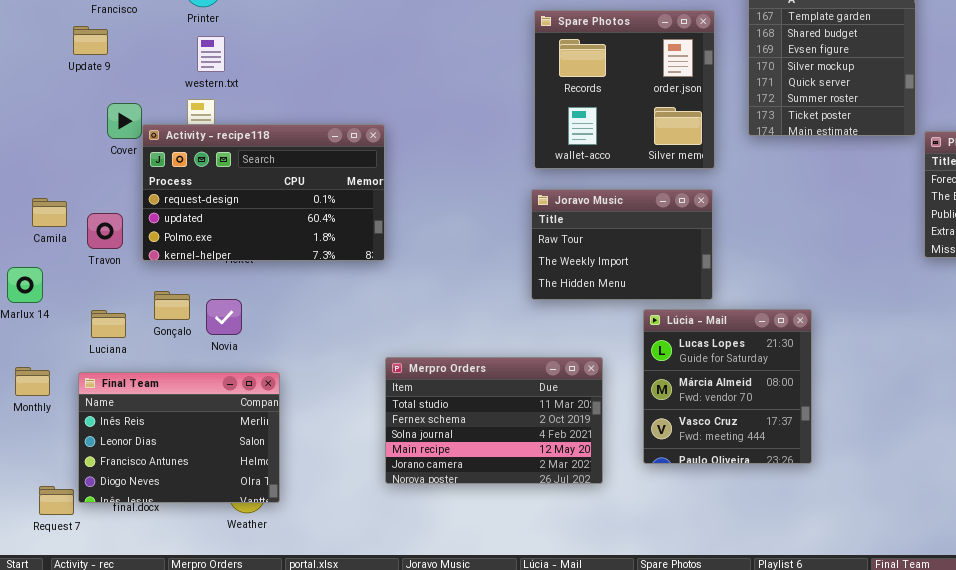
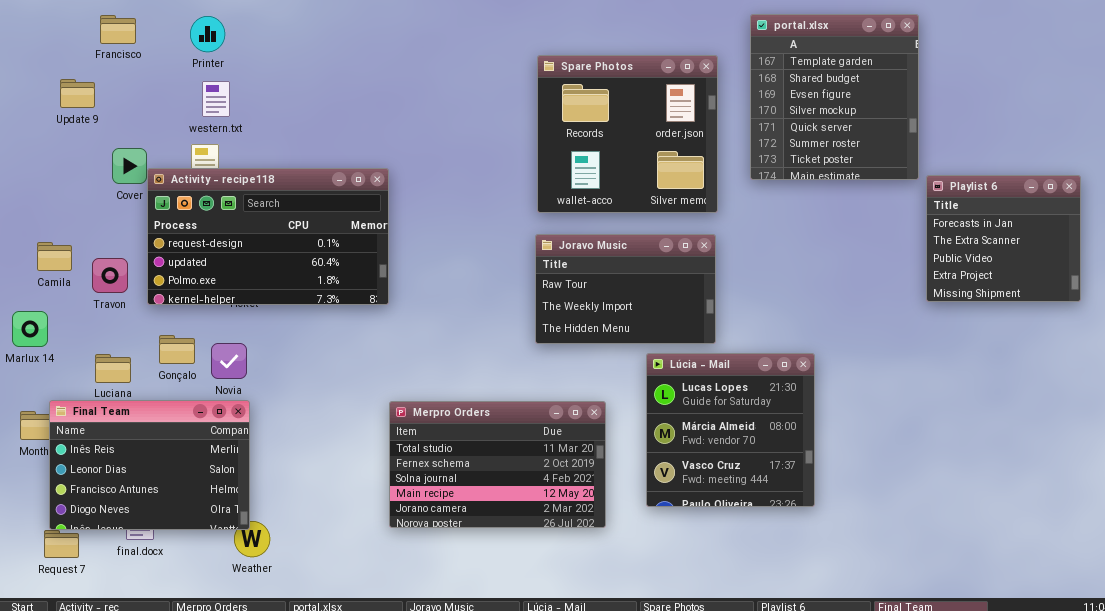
Update 9: [73,26,108,55] -> [60,79,95,108], moved
Final Team: [78,372,280,503] -> [49,400,250,530], moved

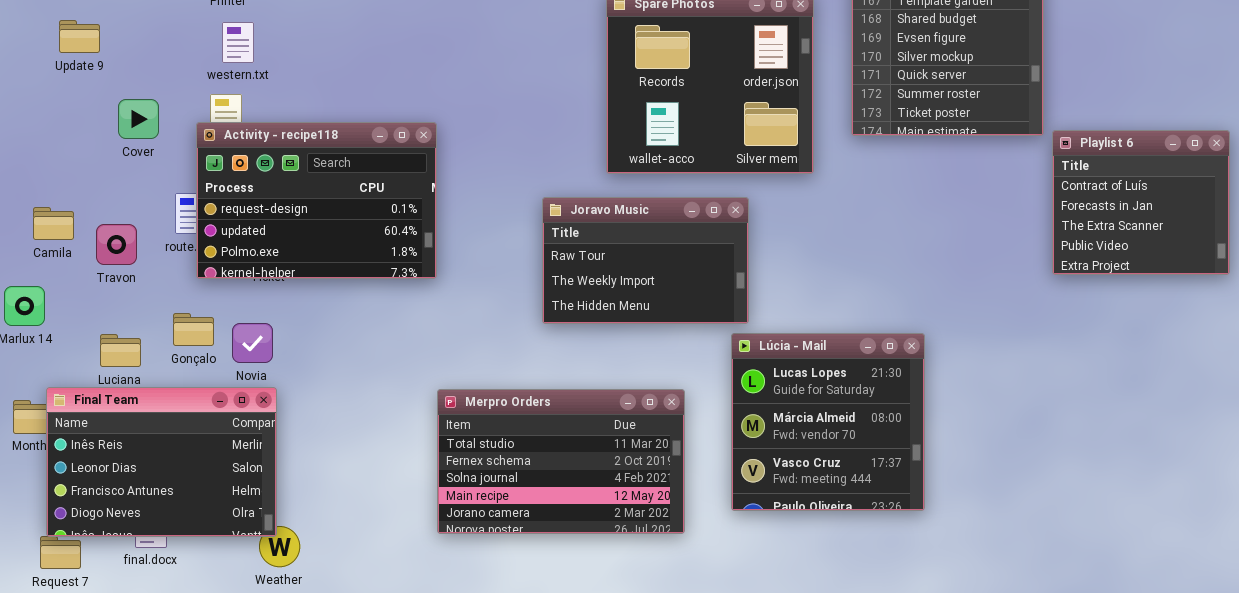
Activity - recipe118: [147,168,389,305] -> [196,122,437,279], resized
Playlist 6: [926,175,1081,302] -> [1052,130,1230,275], scrolled up 1 row
Joravo Music: [535,234,716,344] -> [542,197,749,324], moved

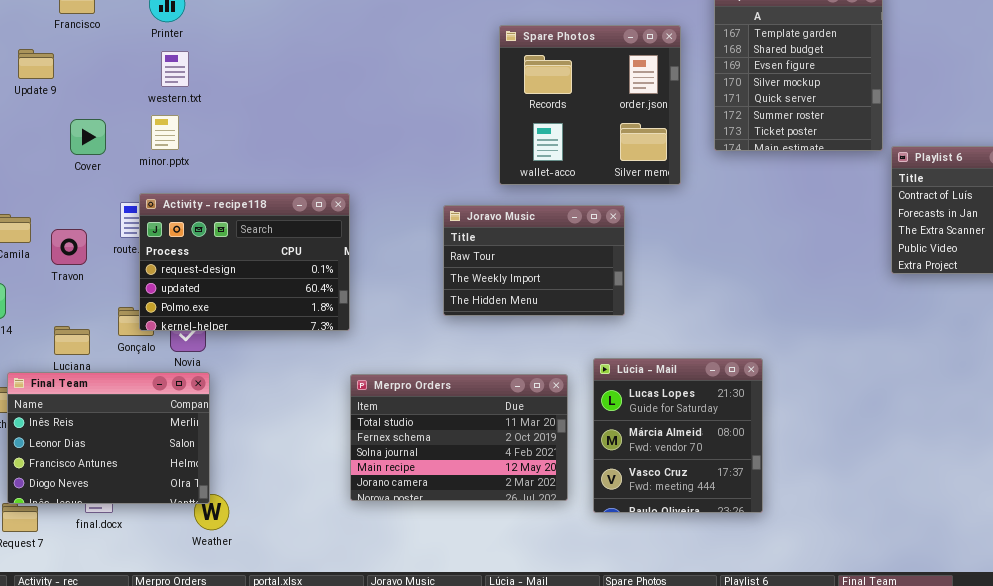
Activity - recipe118: [196,122,437,279] -> [139,193,350,331], moved
Lúcia - Mail: [731,333,925,511] -> [593,358,763,513], moved

